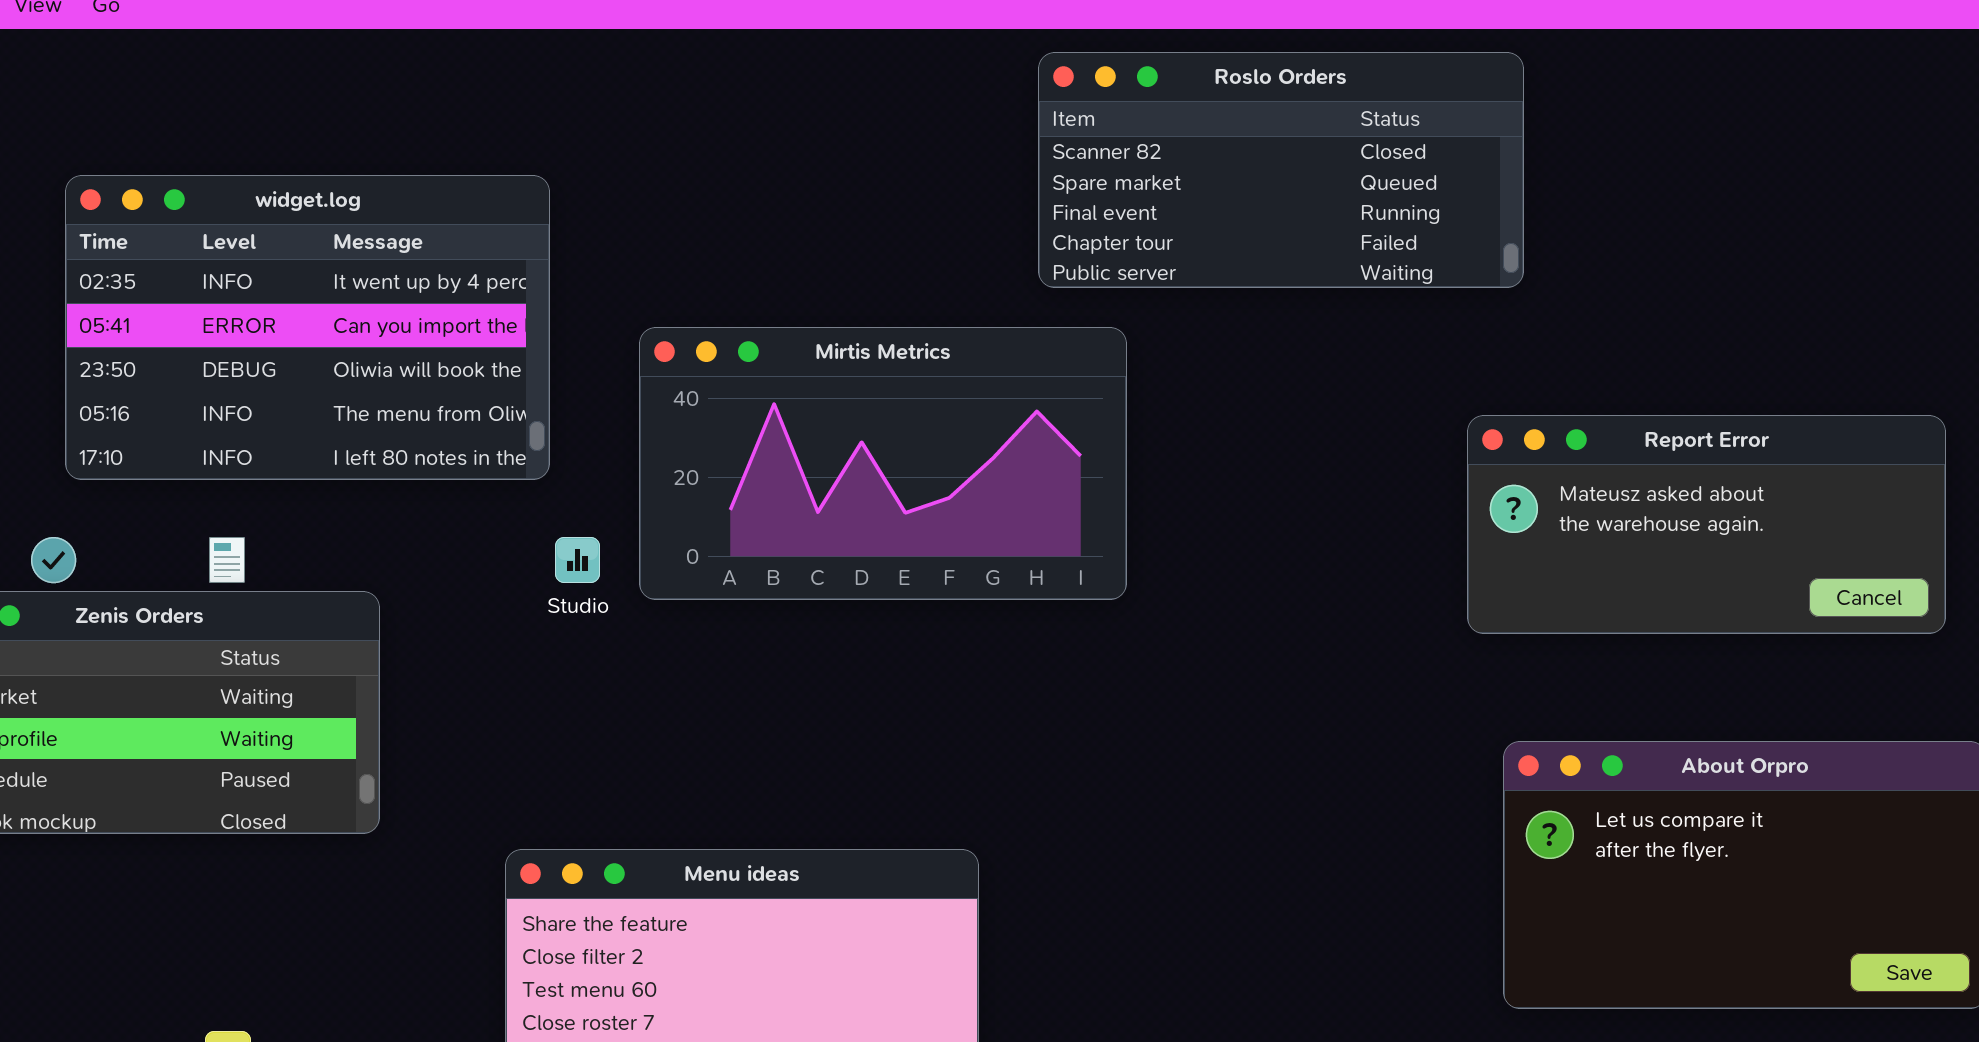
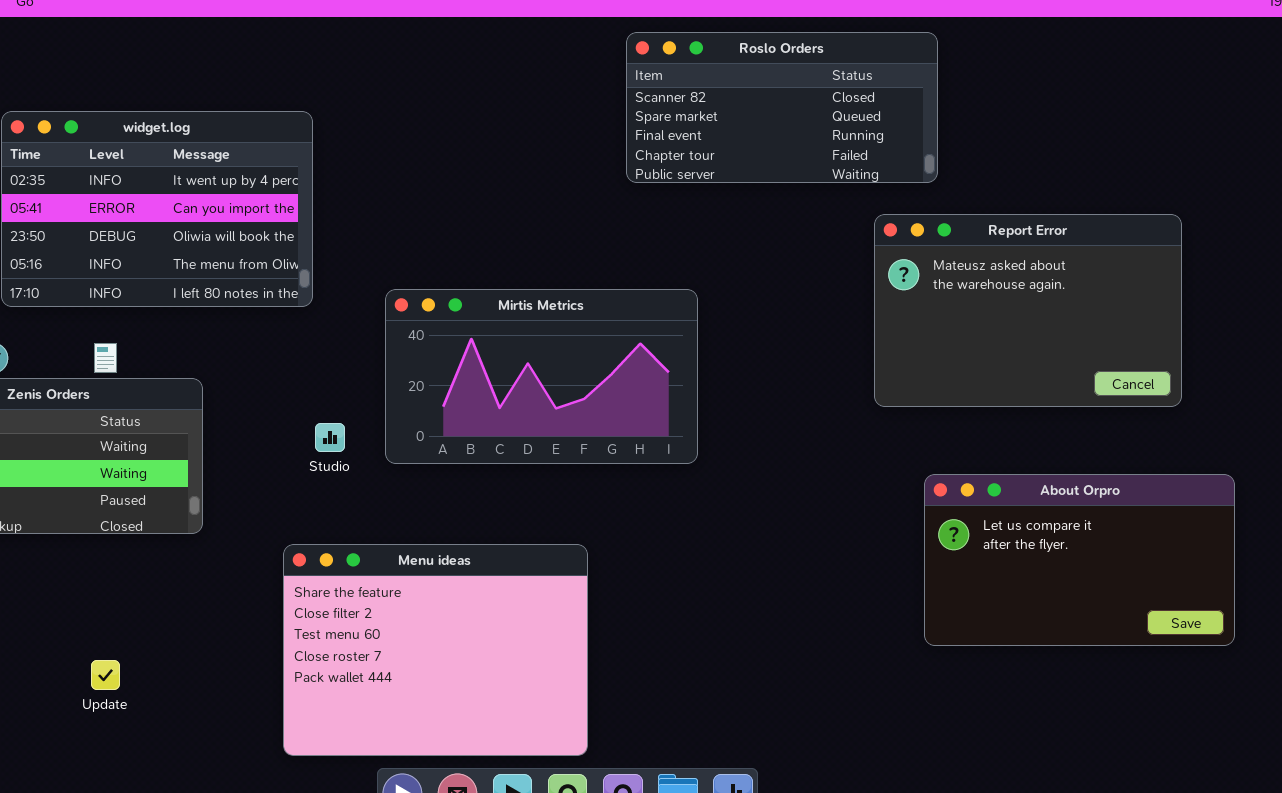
Mirtis Metrics: [639,327,1127,600] -> [385,289,698,464], moved
Report Error: [1467,415,1946,634] -> [874,214,1182,407], moved, resized
Studio: [555,537,600,583] -> [315,423,345,452], moved

